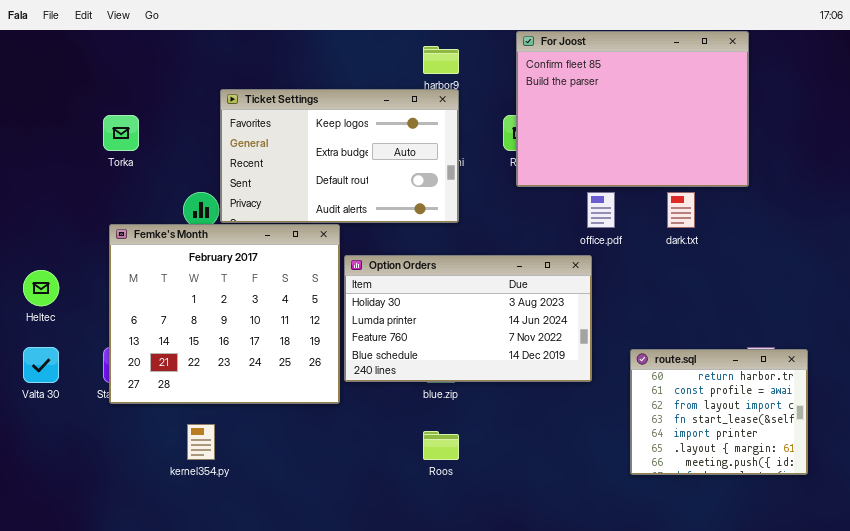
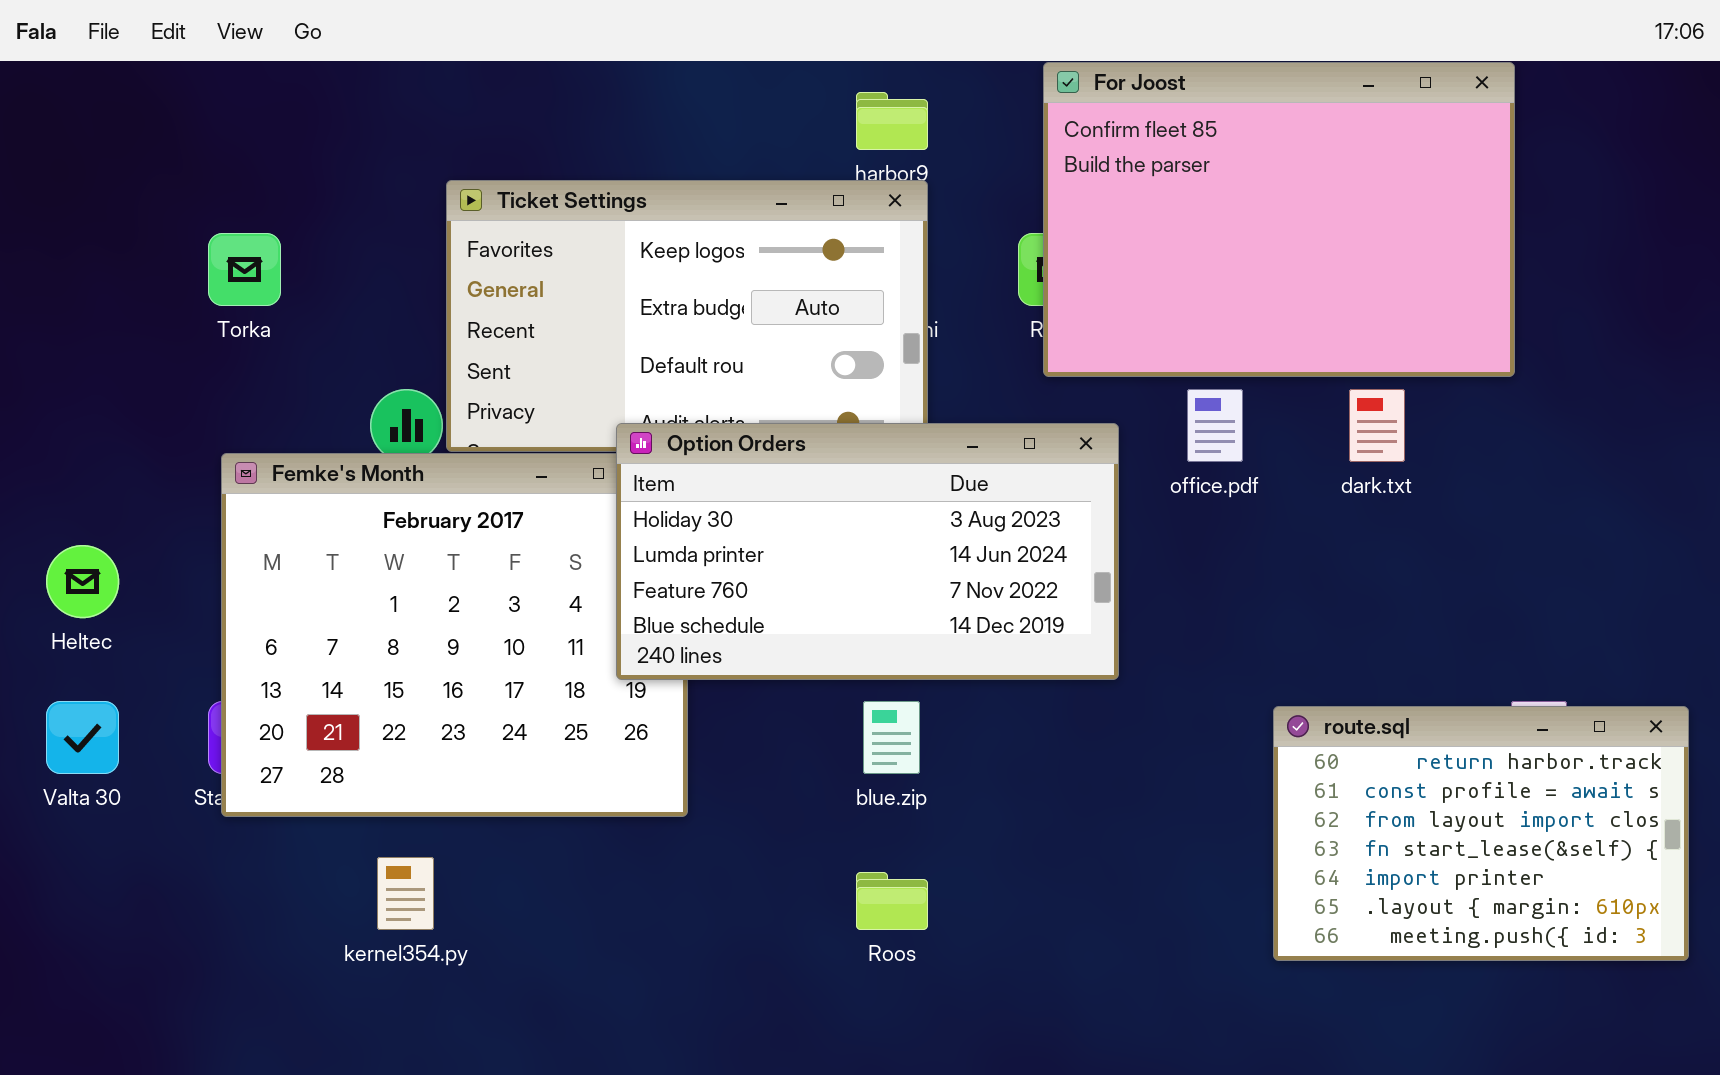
Option Orders: [344,255,592,382] -> [616,423,1119,680], moved
route.sql: [630,349,808,475] -> [1273,706,1689,961], resized

